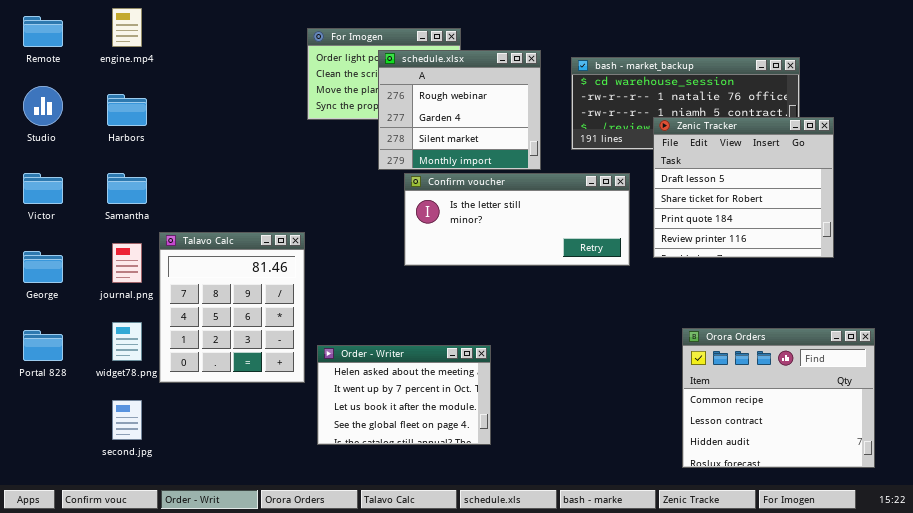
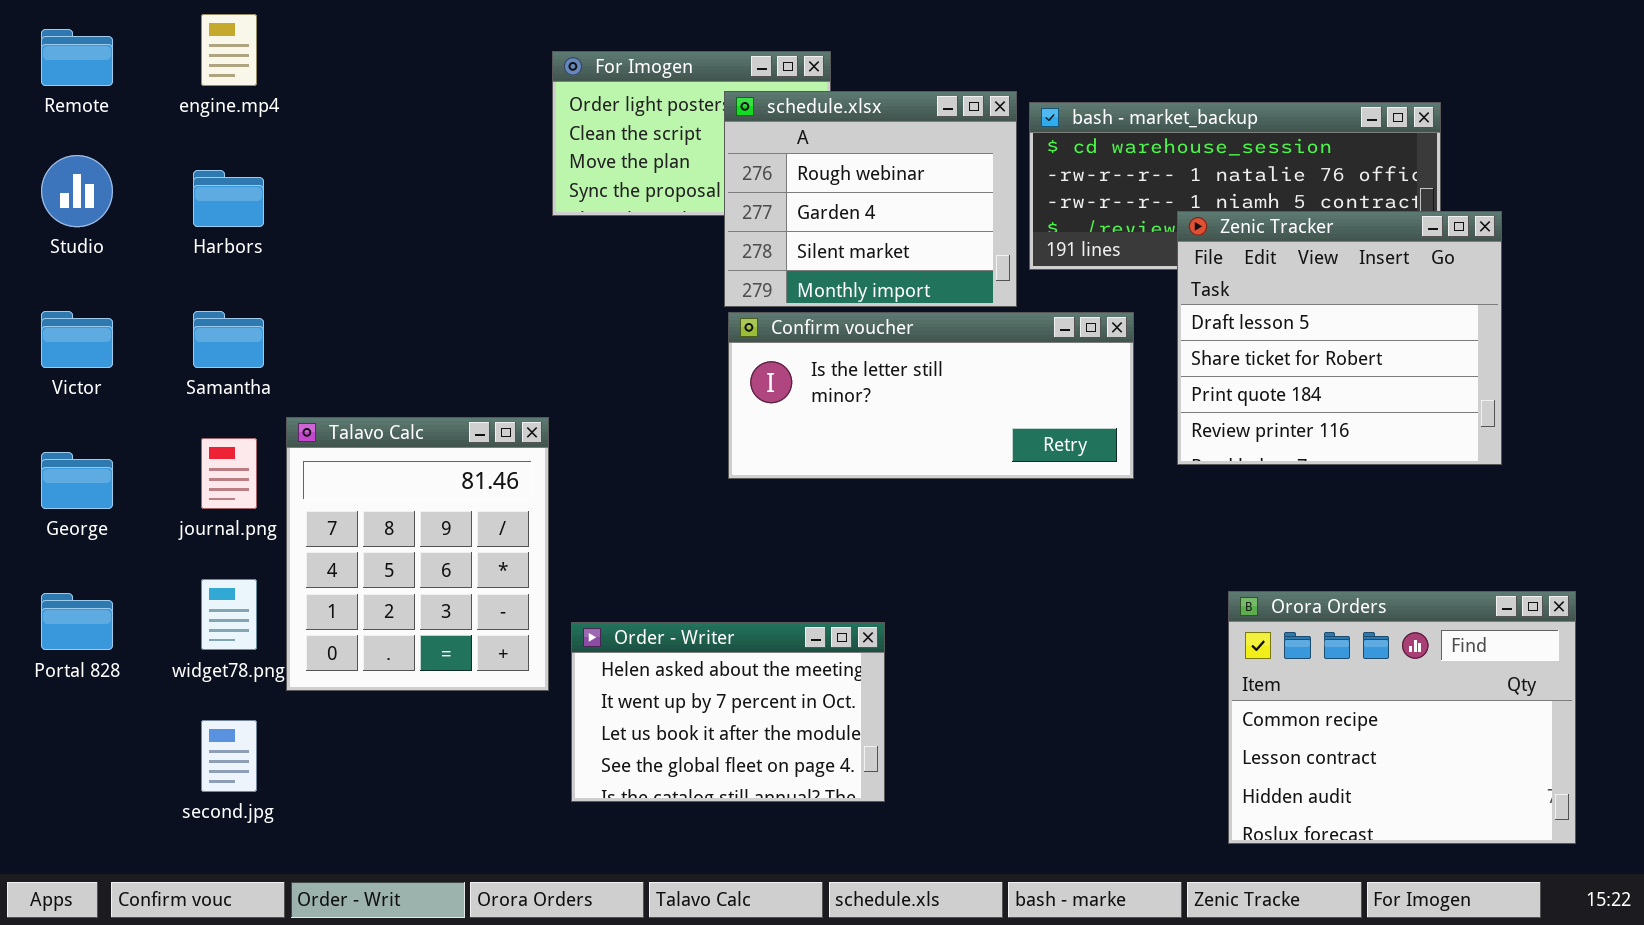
schedule.xlsx: [378,50,541,170] -> [724,91,1017,307], moved

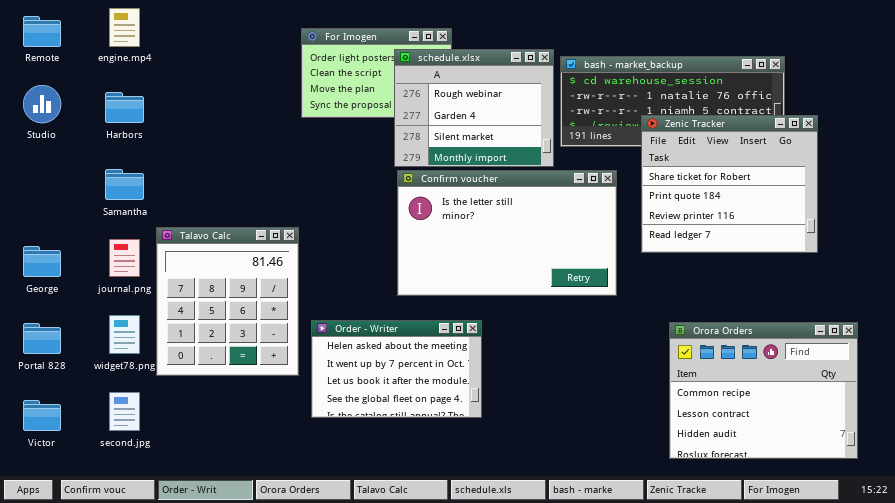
Zenic Tracker: [1177,211,1502,465] -> [641,115,818,253], scrolled down 1 row
Victor: [41,311,113,368] -> [23,400,61,431], moved
Confirm voucher: [728,312,1134,479] -> [397,170,617,296], resized
Order - Writer: [571,622,885,802] -> [311,320,482,418], moved

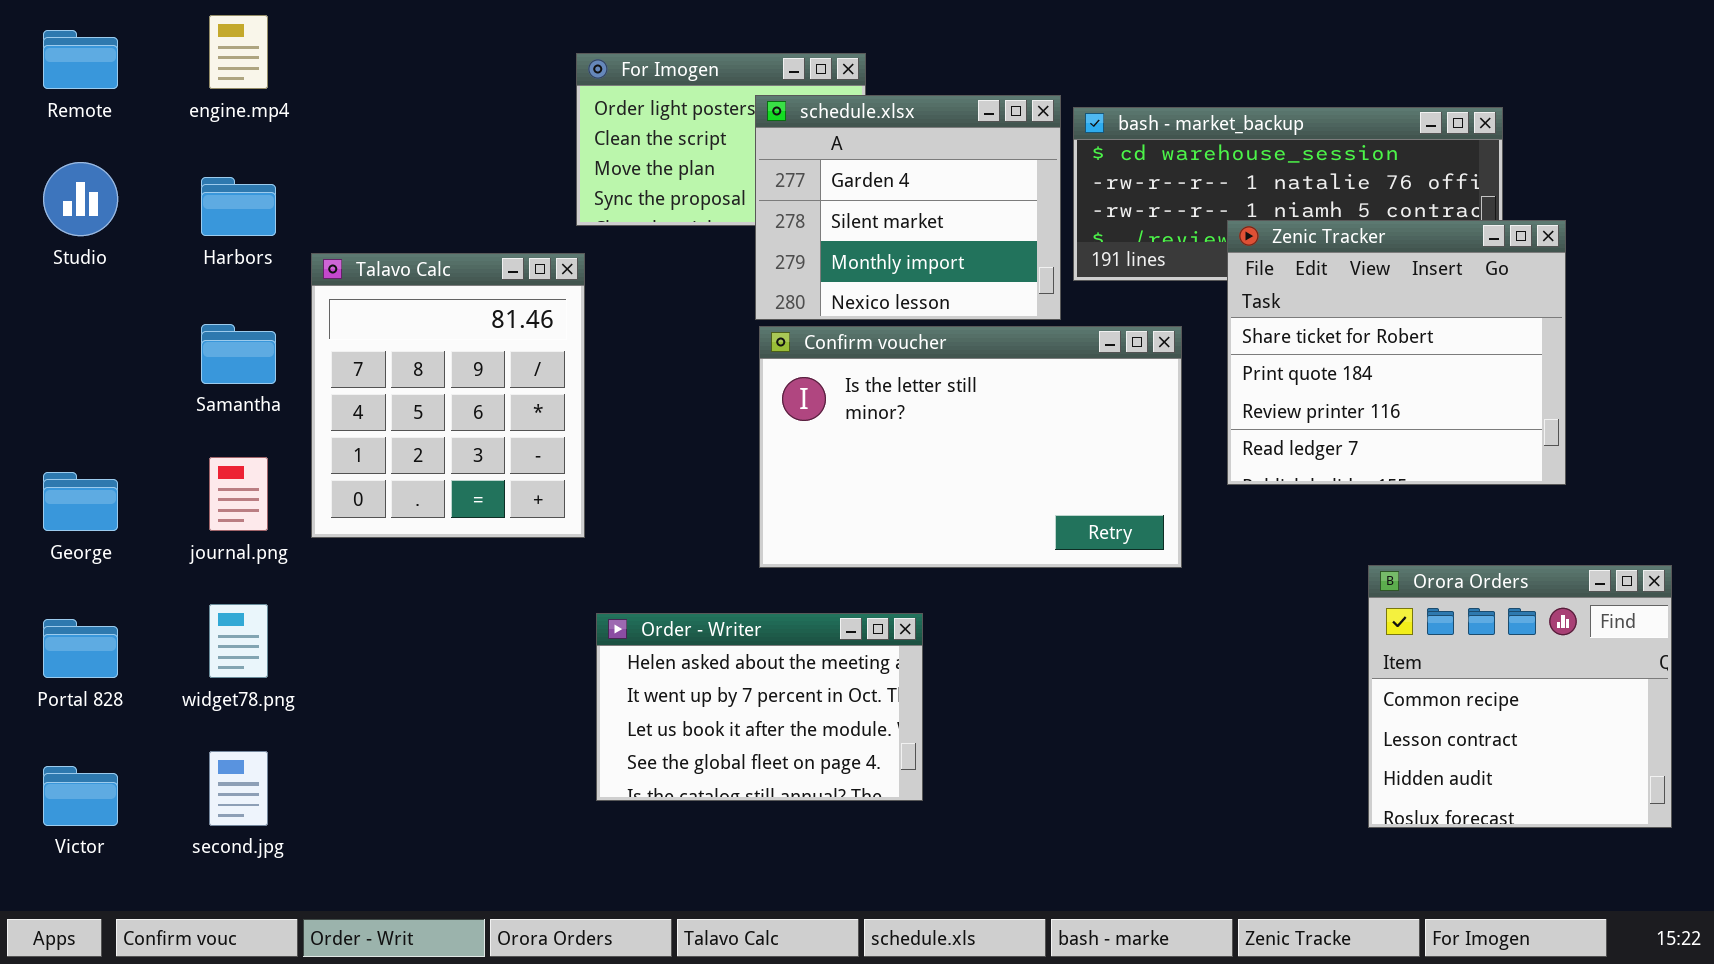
schedule.xlsx: [394,49,554,167] -> [755,95,1061,320], scrolled down 1 row
Talavo Calc: [156,227,299,376] -> [311,253,585,538], moved
Orora Orders: [669,322,858,459] -> [1368,565,1672,828], moved, resized

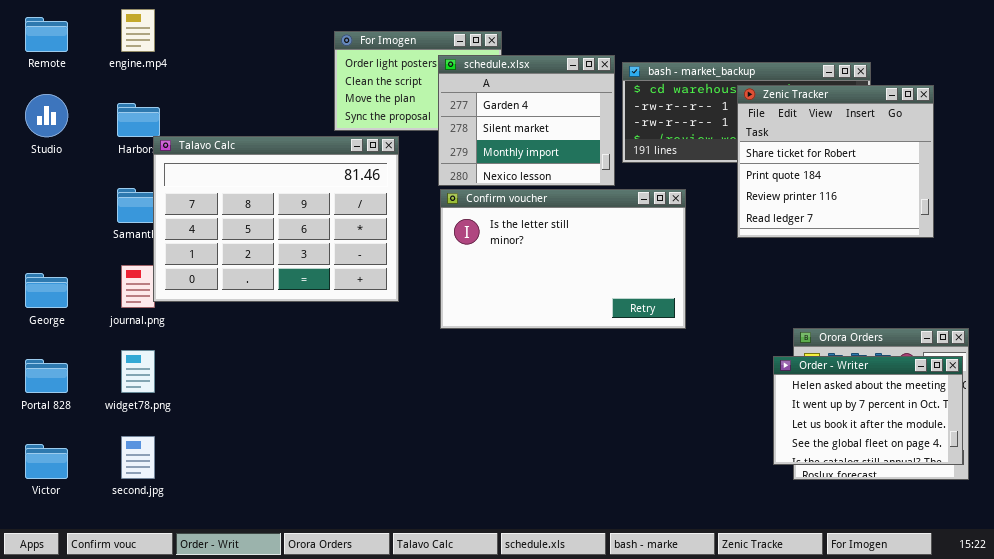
Zenic Tracker: [1227,220,1566,485] -> [737,85,934,238], moved
Talavo Calc: [311,253,585,538] -> [153,136,399,302], moved, resized
Order - Writer: [596,613,923,801] -> [773,356,963,465], moved

